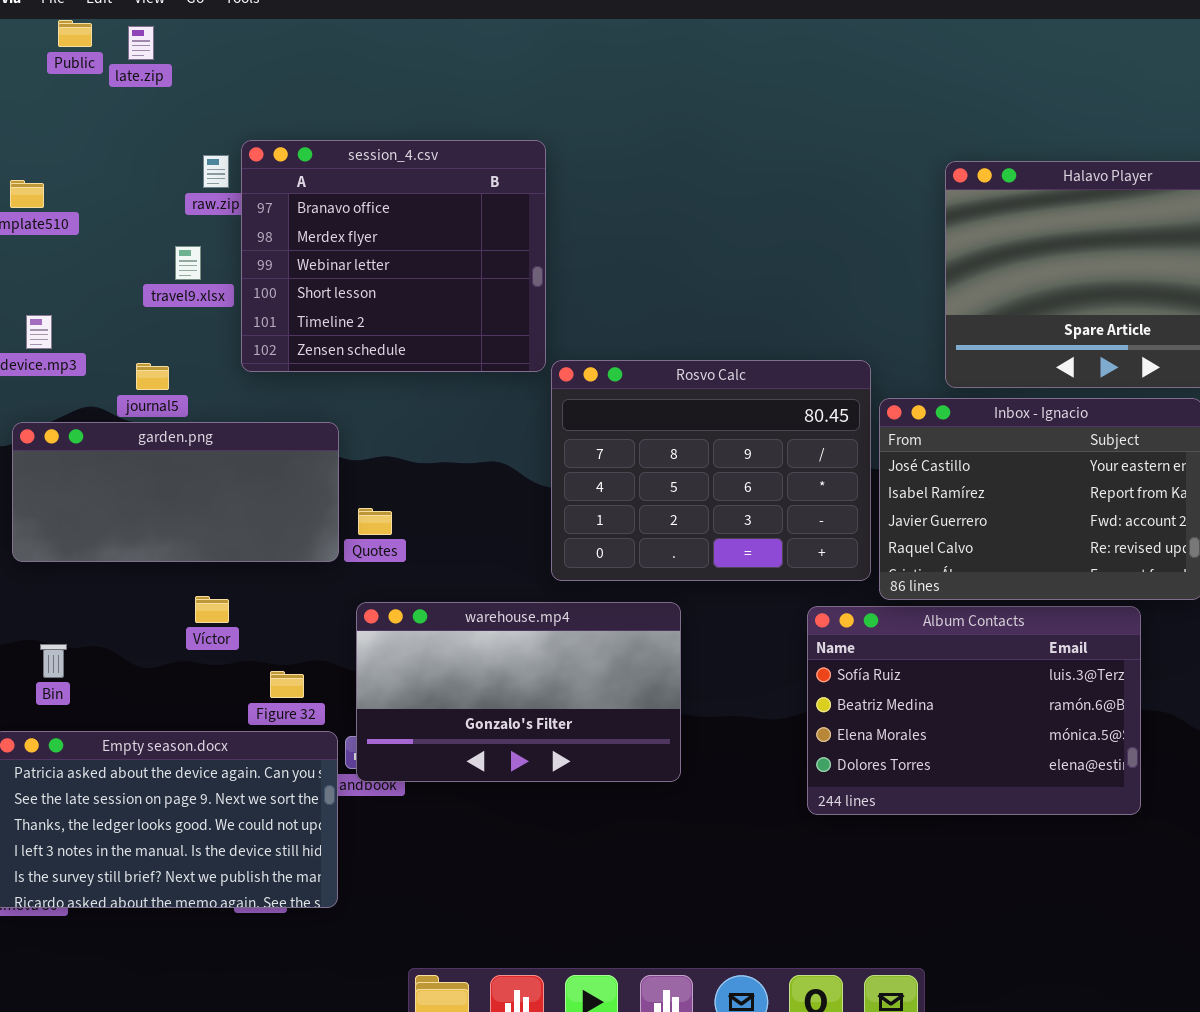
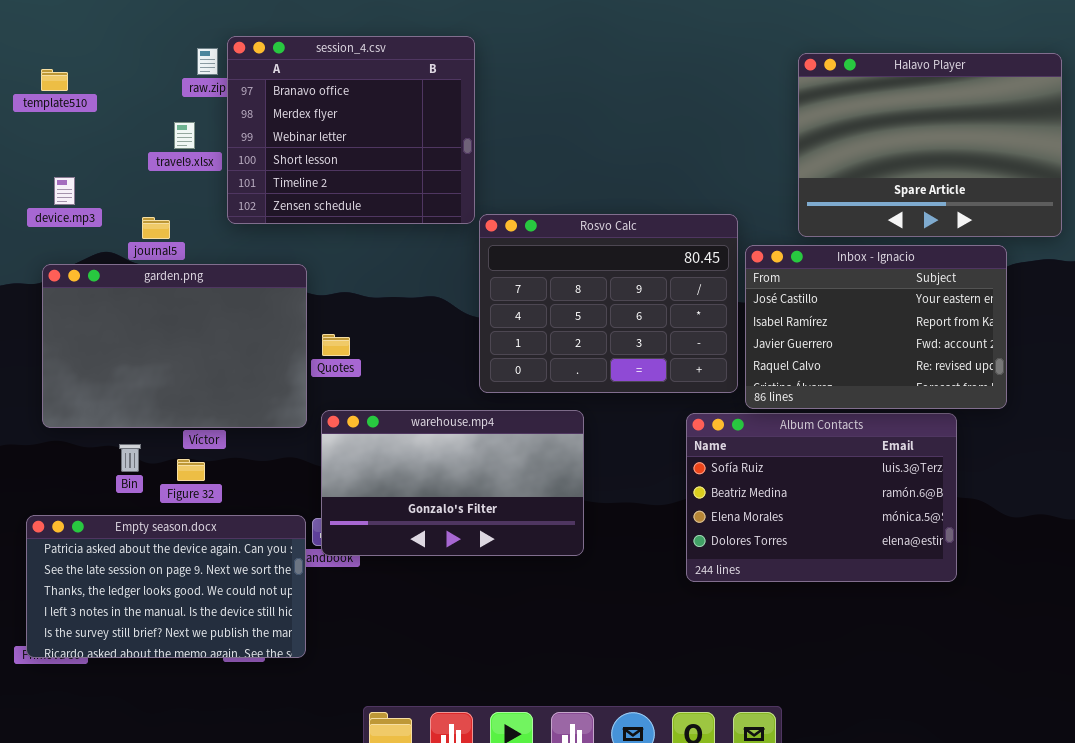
garden.png: [12,422,339,562] -> [42,264,307,428], resized
Bin: [40,644,67,678] -> [119,444,141,472], moved
Figure 32: [270,671,304,698] -> [177,459,205,481], moved

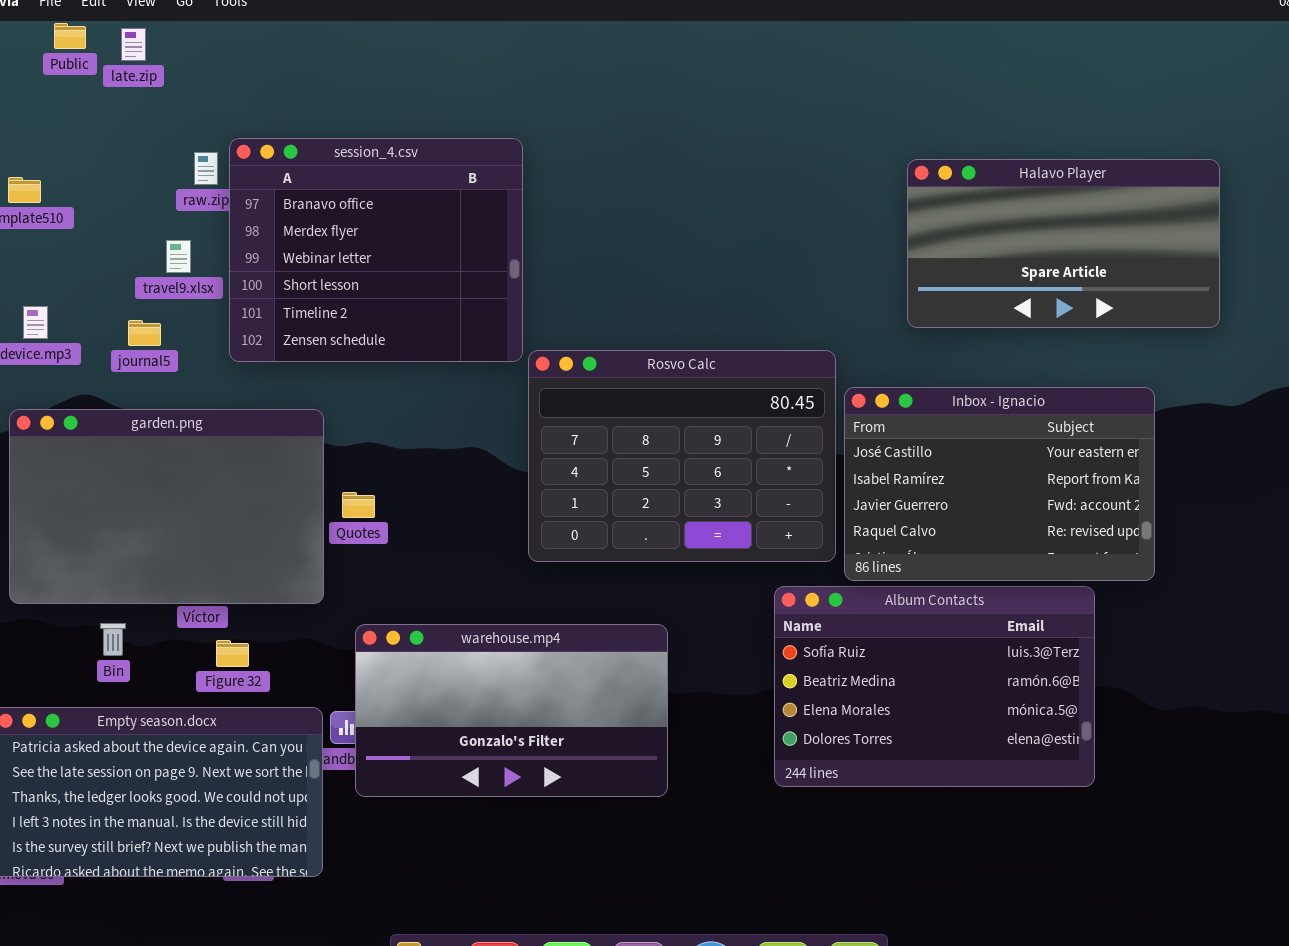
Halavo Player: [798,53,1062,237] -> [907,159,1220,328], resized
journal5: [142,217,170,239] -> [128,320,161,346], moved
warehouse.mp4: [321,410,584,556] -> [355,624,668,797], moved
Figure 32: [177,459,205,481] -> [216,640,249,667], moved

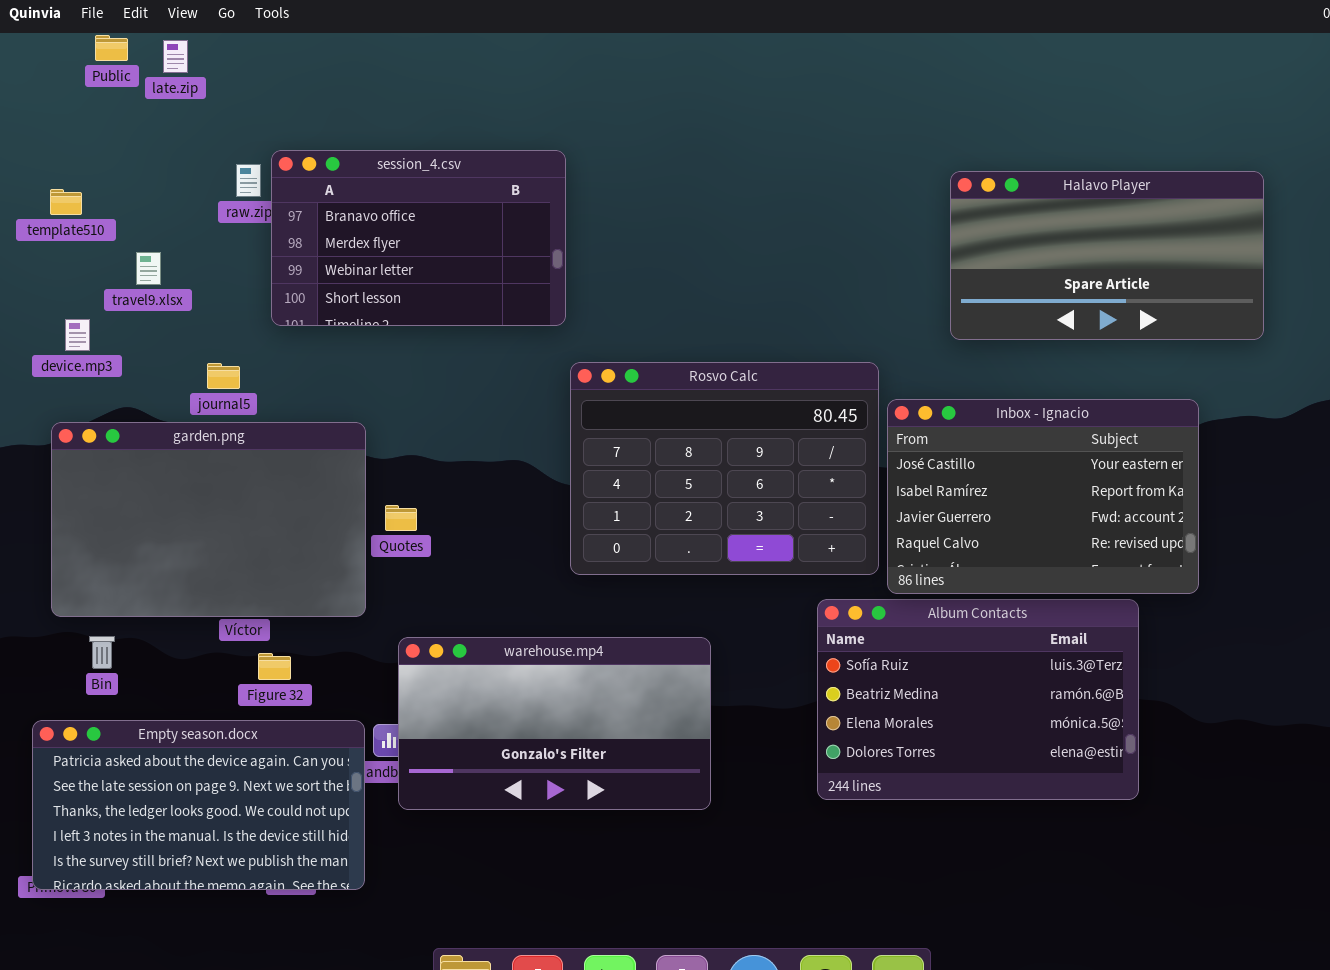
session_4.csv: [229,138,523,362] -> [271,150,566,326], resized
travel9.xlsx: [166,240,191,273] -> [136,252,161,285], moved
journal5: [128,320,161,346] -> [207,363,240,389], moved
Bin: [100,623,126,656] -> [89,636,115,669], moved

